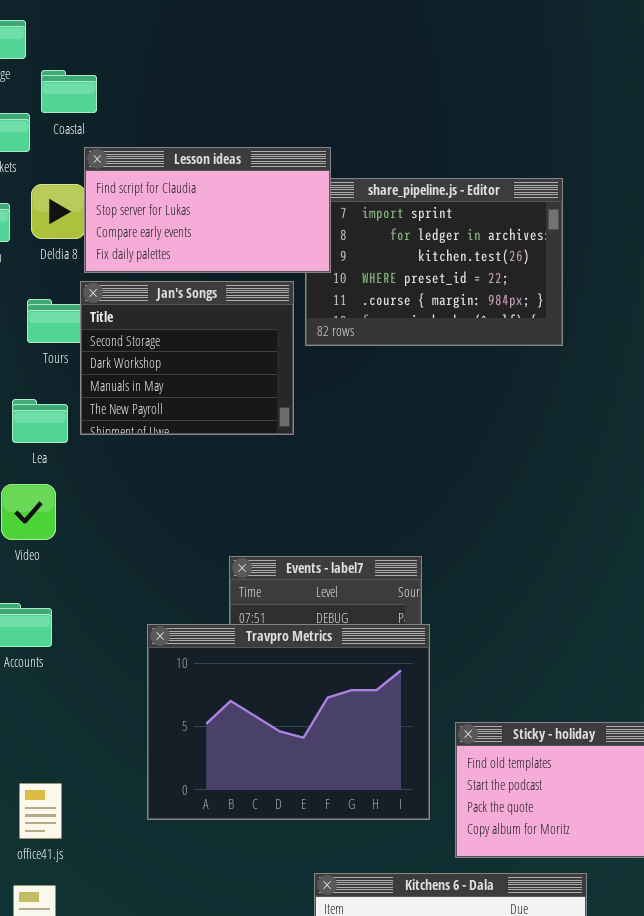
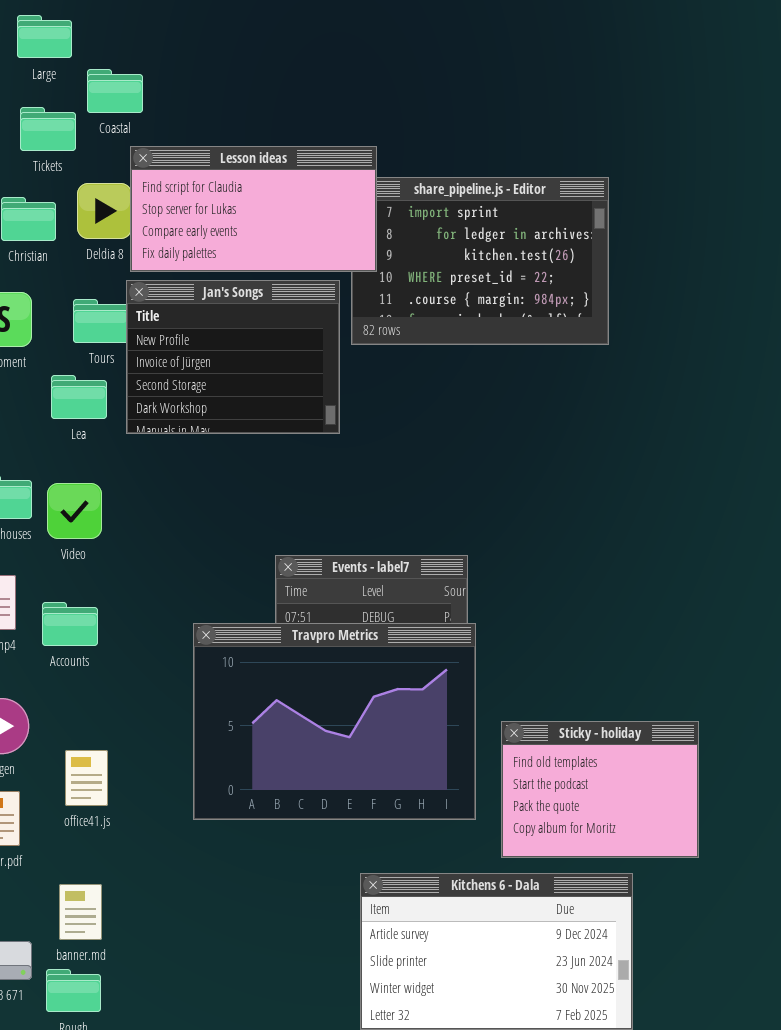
Jan's Songs: [80,281,294,435] -> [126,280,340,434], scrolled up 2 rows
Lea: [12,399,68,443] -> [51,375,107,419], moved
office41.js: [19,783,62,839] -> [65,750,108,806], moved

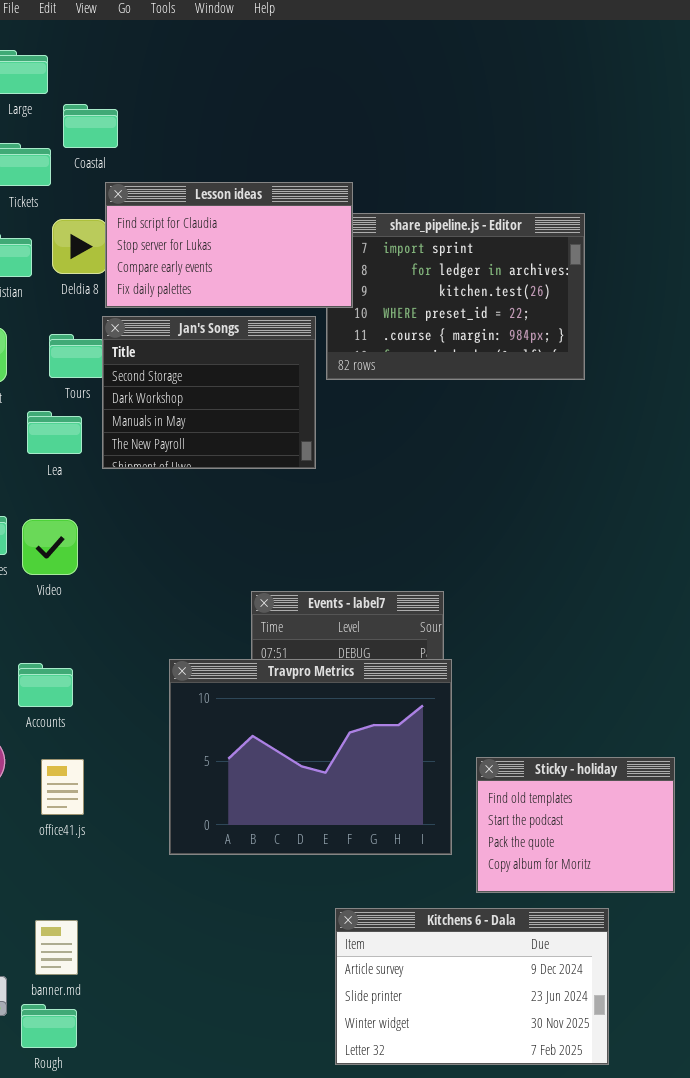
Jan's Songs: [126,280,340,434] -> [102,316,316,469], scrolled down 2 rows
Accounts: [42,602,98,646] -> [18,663,73,707], moved
office41.js: [65,750,108,806] -> [41,759,84,815], moved

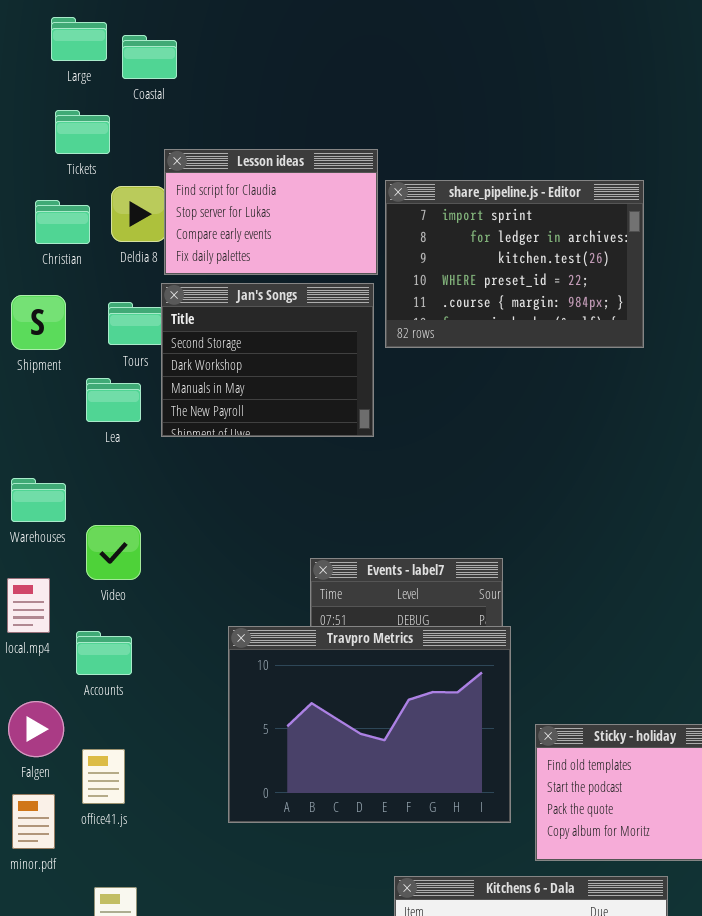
Coastal: [63,104,118,148] -> [122,35,177,79], moved
Lesson ideas: [105,182,353,308] -> [164,149,378,275], resized
Video: [22,519,78,575] -> [86,525,141,580], moved
office41.js: [41,759,84,815] -> [82,749,125,804], moved

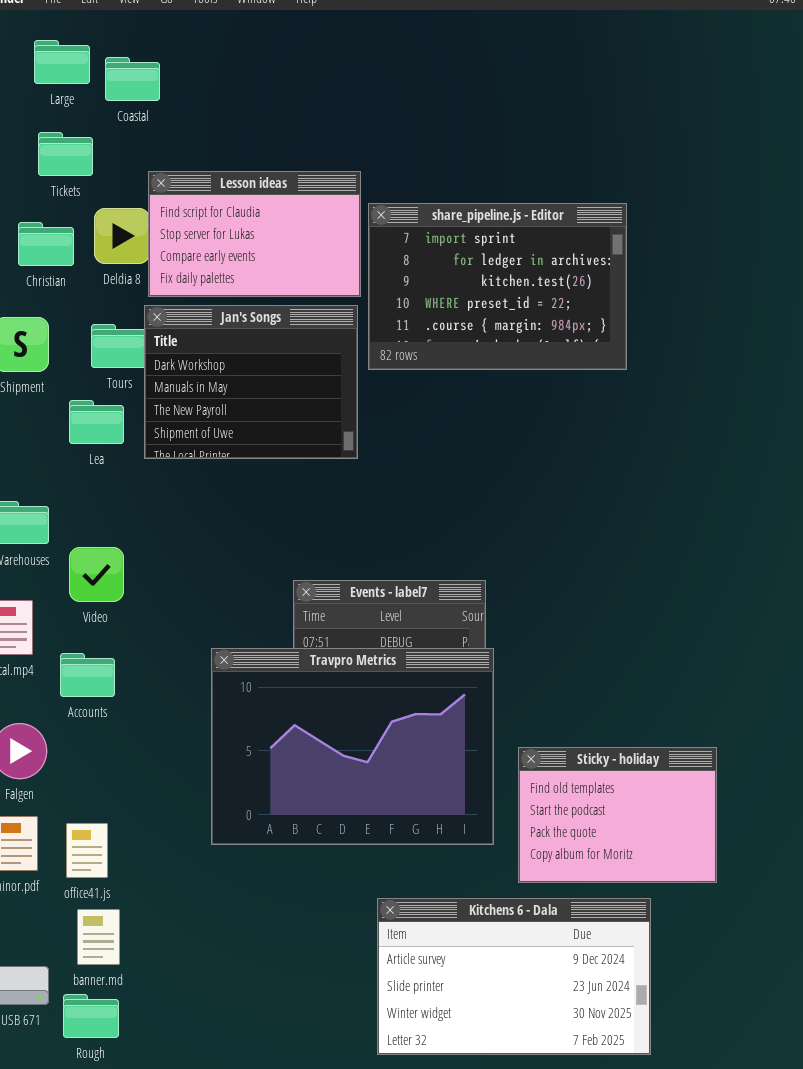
Jan's Songs: [161,283,374,437] -> [144,305,358,459], scrolled down 1 row
office41.js: [82,749,125,804] -> [66,823,108,878], moved

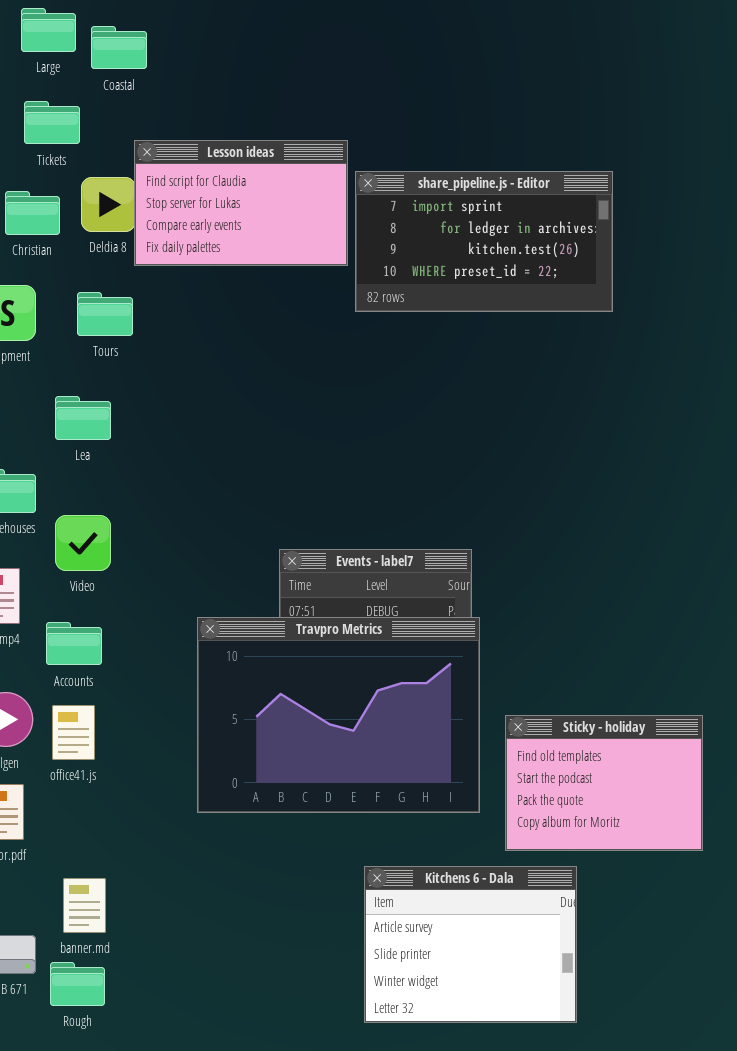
share_pipeline.js - Editor: [368,203,627,370] -> [355,171,613,312], resized
Jan's Songs: [144,305,358,459] -> none, closed
Lea: [69,400,124,444] -> [55,396,111,440], moved
office41.js: [66,823,108,878] -> [52,705,95,760], moved
Kitchens 6 - Dala: [377,898,651,1055] -> [364,866,577,1023], resized

